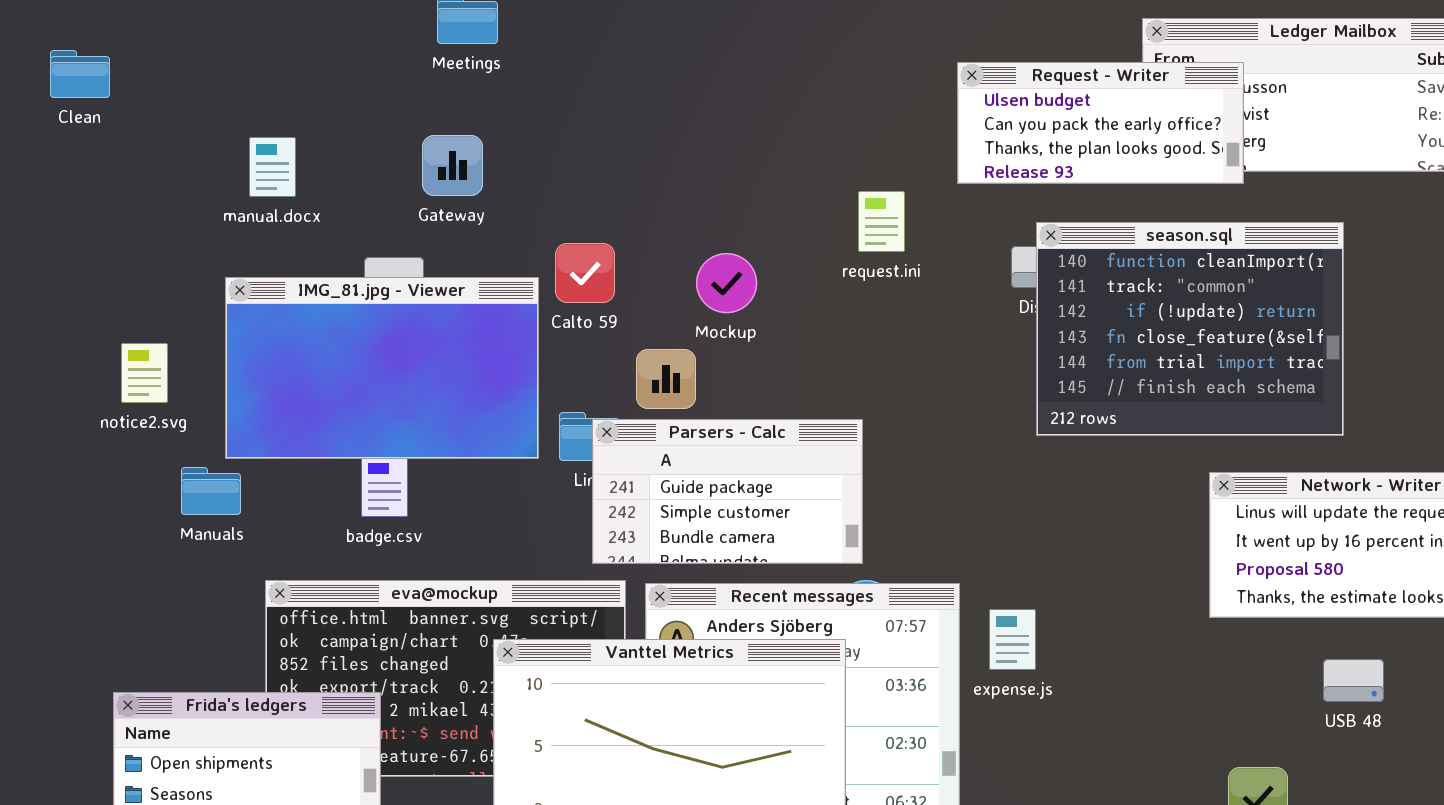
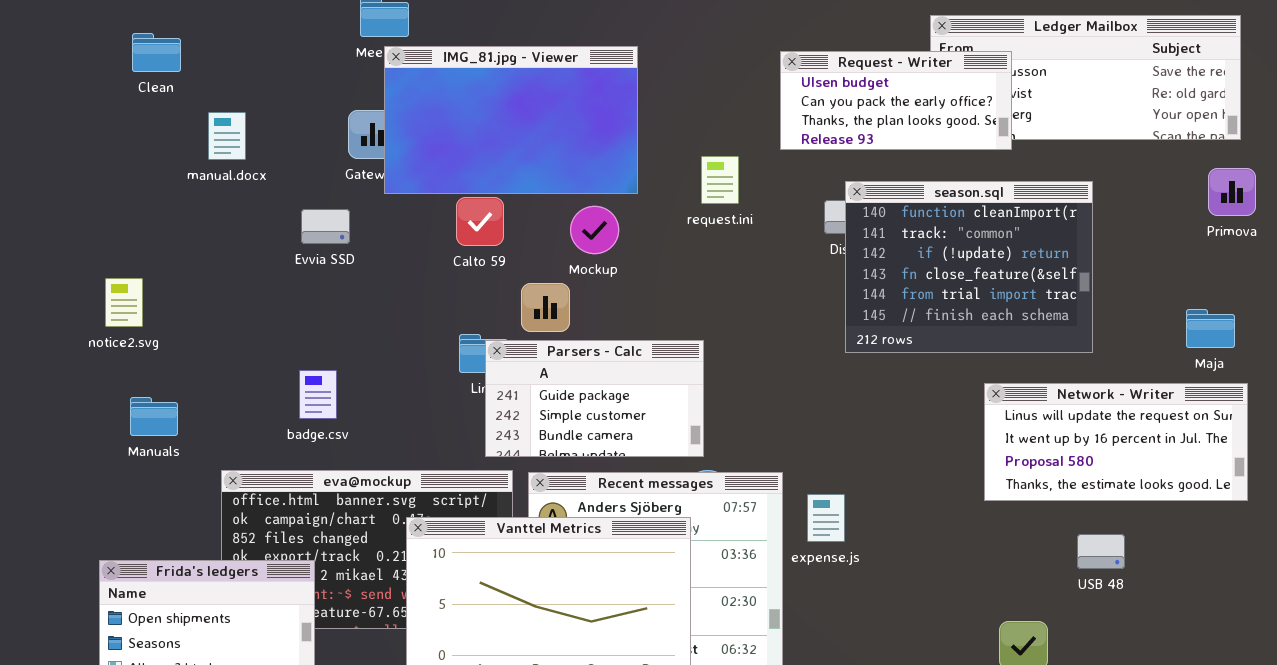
Clean: [50,50,110,98] -> [132,33,181,72], moved
IMG_81.jpg - Viewer: [225,277,539,459] -> [384,46,638,194], moved
Manuals: [181,467,241,515] -> [130,397,178,436], moved

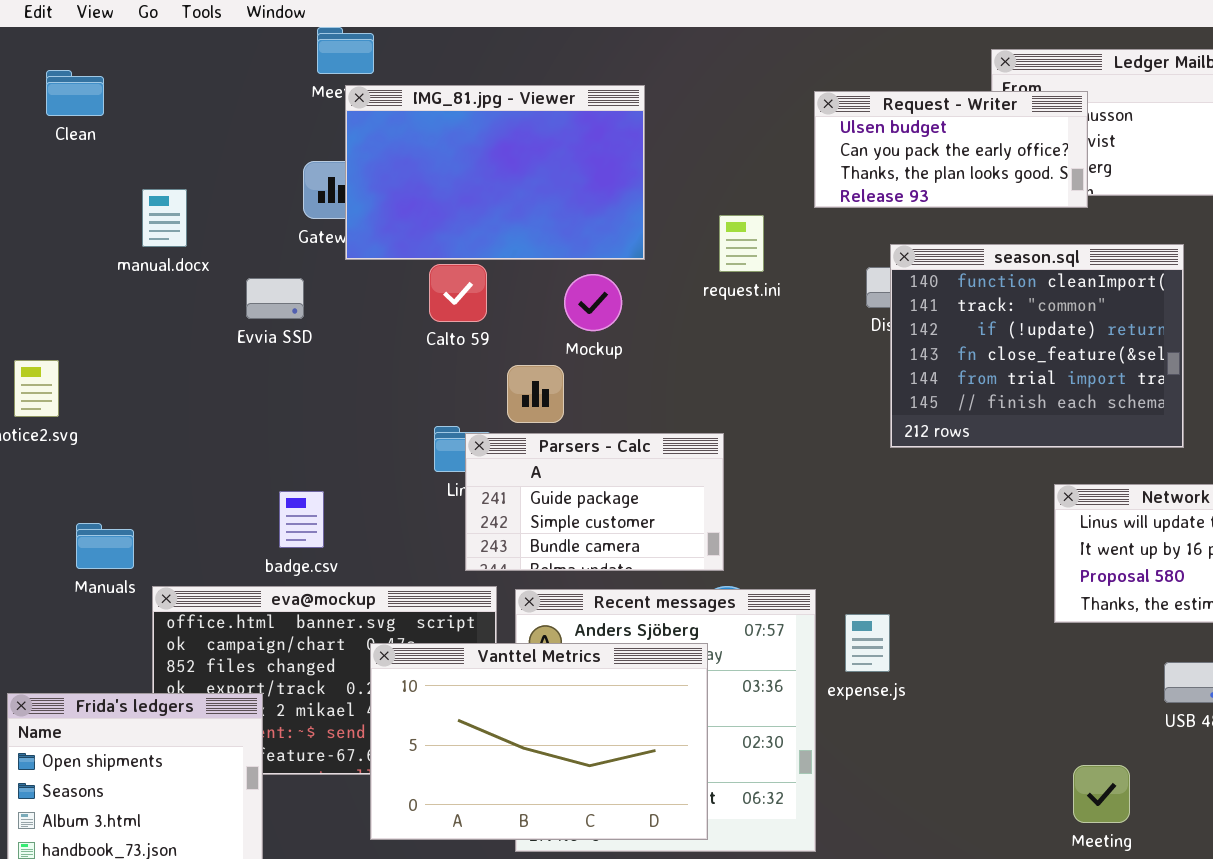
manual.docx: [208,112,246,160] -> [142,189,187,247], moved
badge.csv: [299,370,337,419] -> [279,491,324,548], moved
Manuals: [130,397,178,436] -> [76,523,134,569], moved

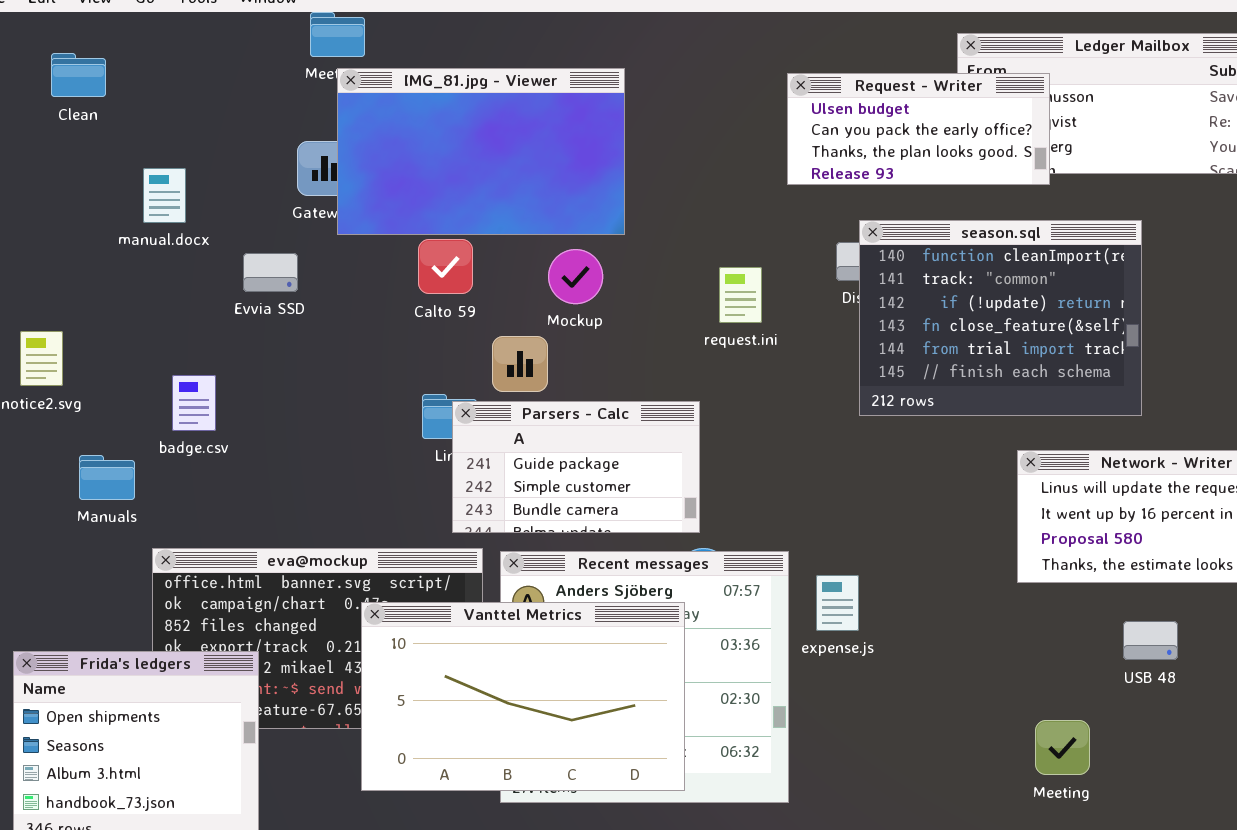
request.ini: [719,215,764,272] -> [719,267,762,323], moved
badge.csv: [279,491,324,548] -> [172,375,216,431], moved
Manuals: [76,523,134,569] -> [79,455,135,500], moved

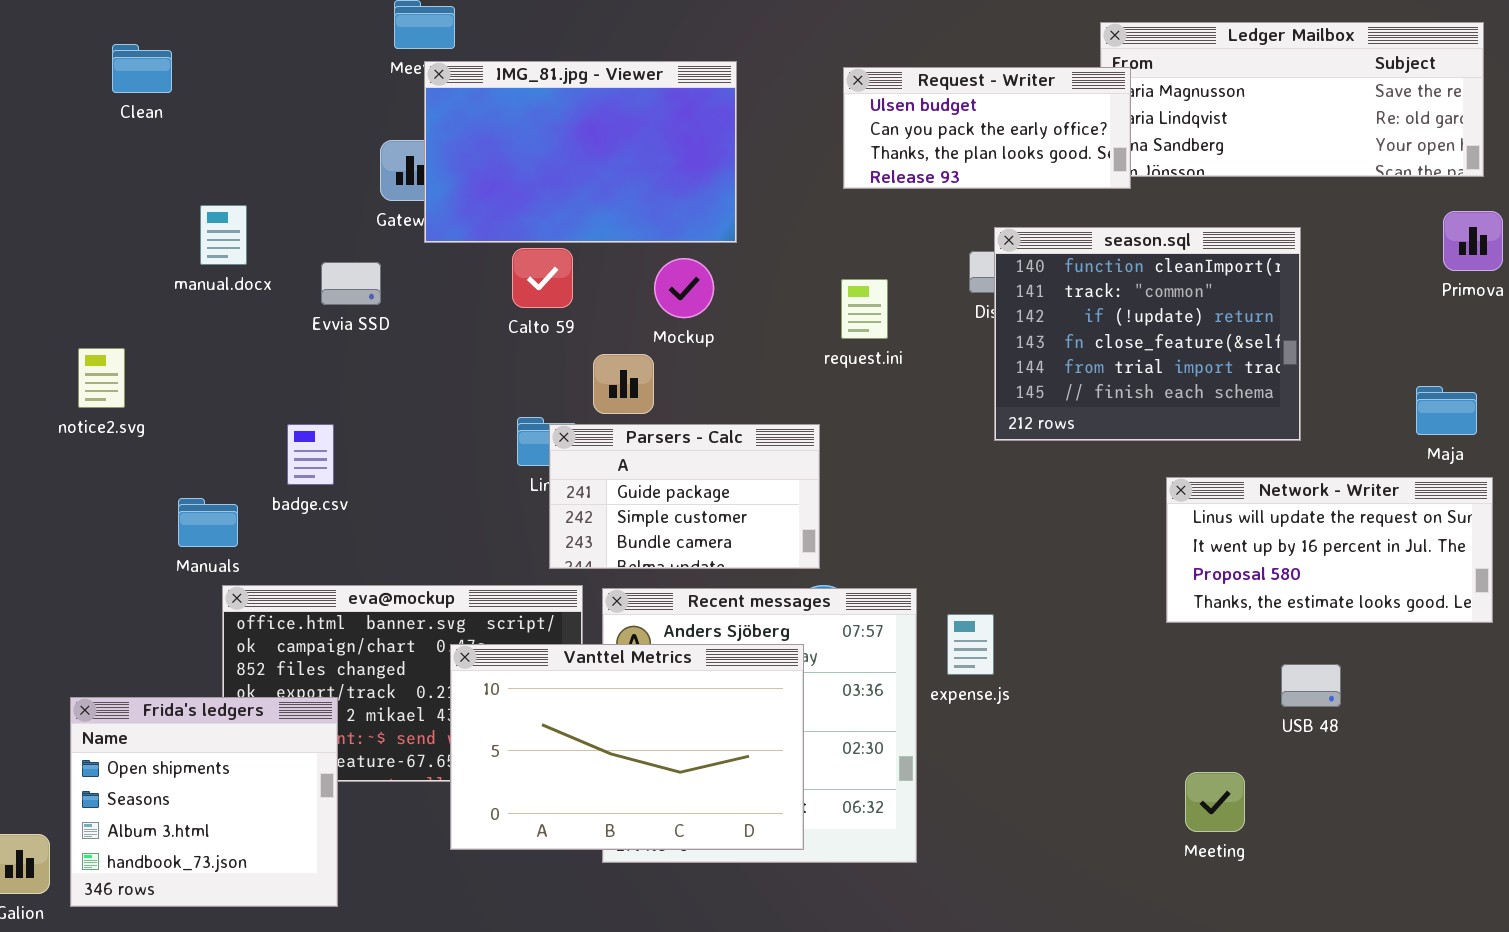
Request - Writer: [787,73,1050,185] -> [843,67,1131,189], moved
manual.docx: [143,168,186,223] -> [200,205,247,265], moved
badge.csv: [172,375,216,431] -> [287,424,334,485], moved
Manuals: [79,455,135,500] -> [178,498,238,547], moved

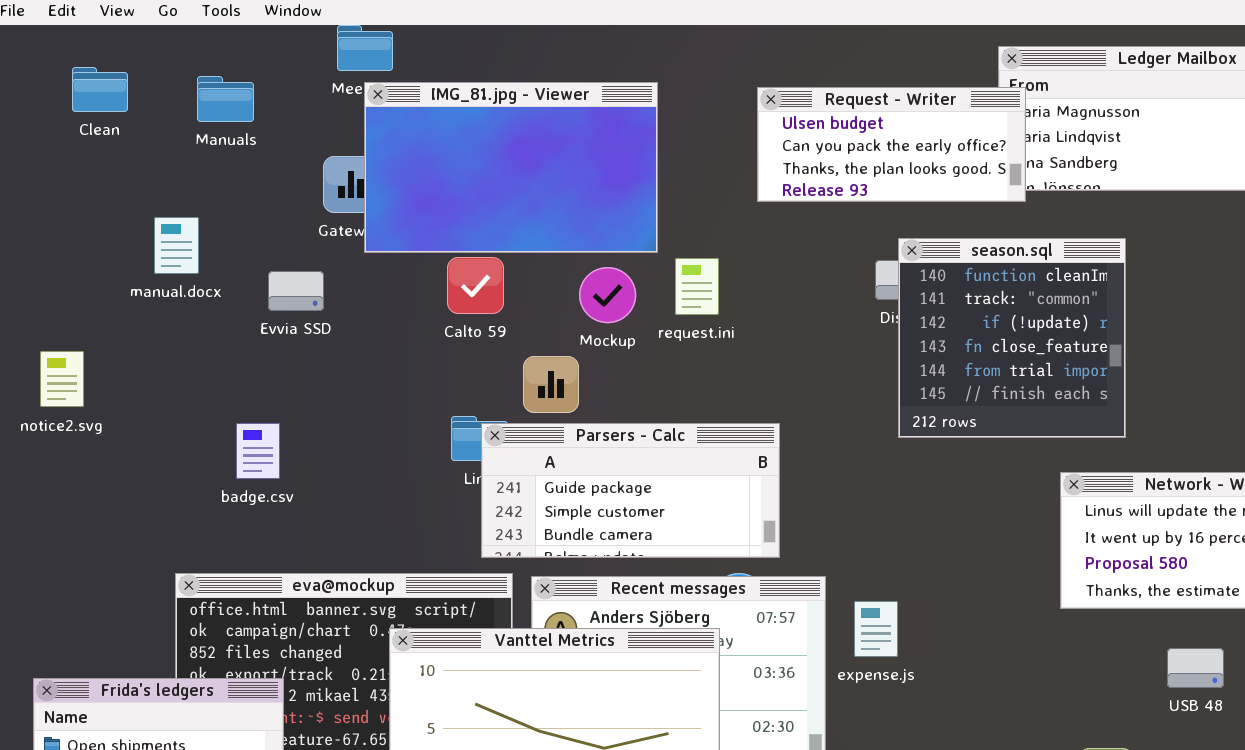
season.sql: [994,227,1301,441] -> [898,238,1126,438], resized
request.ini: [841,279,888,339] -> [675,258,719,315], moved
Parsers - Calc: [549,424,820,569] -> [481,423,780,558], resized
Manuals: [178,498,238,547] -> [197,76,254,122], moved

